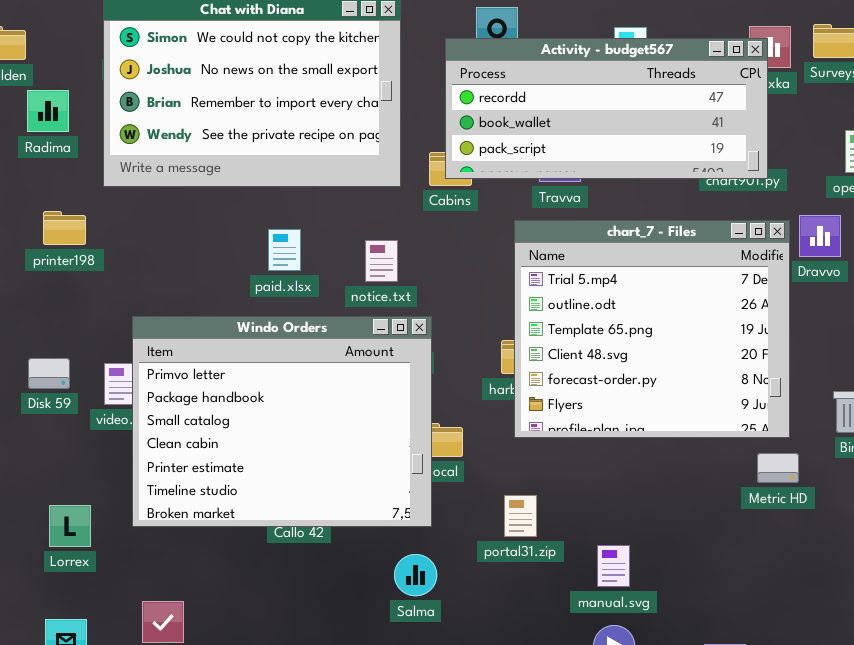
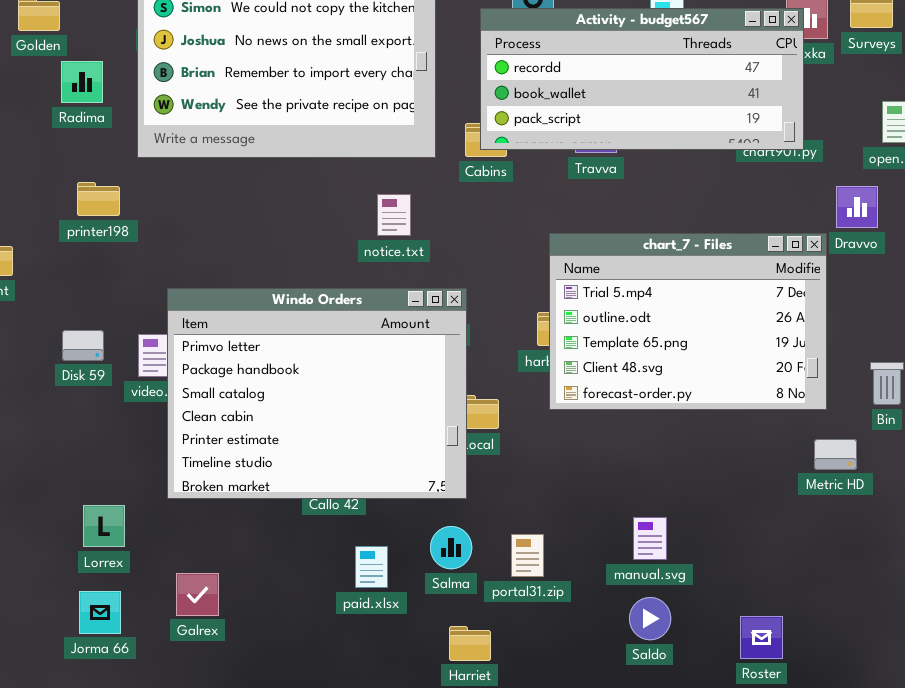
chart_7 - Files: [514,220,790,438] -> [549,233,827,410], resized
paid.xlsx: [268,229,301,271] -> [355,546,388,588], moved
notice.txt: [365,240,398,282] -> [377,194,411,236], moved
Metric HD: [757,453,799,483] -> [814,439,857,470], moved
portal31.zip: [504,495,537,537] -> [511,534,544,577], moved
Lorrex: [49,505,91,547] -> [83,505,125,547], moved

